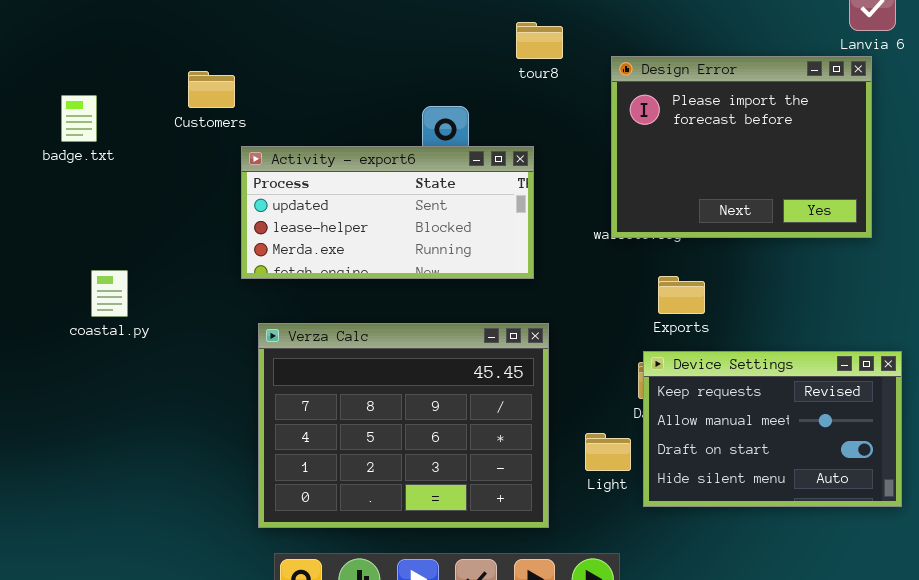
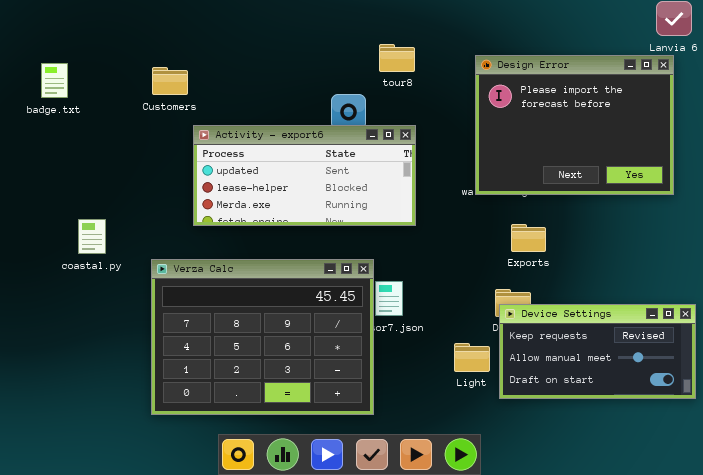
tour8: [516,22,563,59] -> [379,44,415,72], moved
badge.txt: [61,95,97,142] -> [41,63,68,98], moved
Verza Calc: [258,323,549,528] -> [151,259,374,415], moved
Device Settings: [643,351,902,507] -> [499,304,696,399], resized

